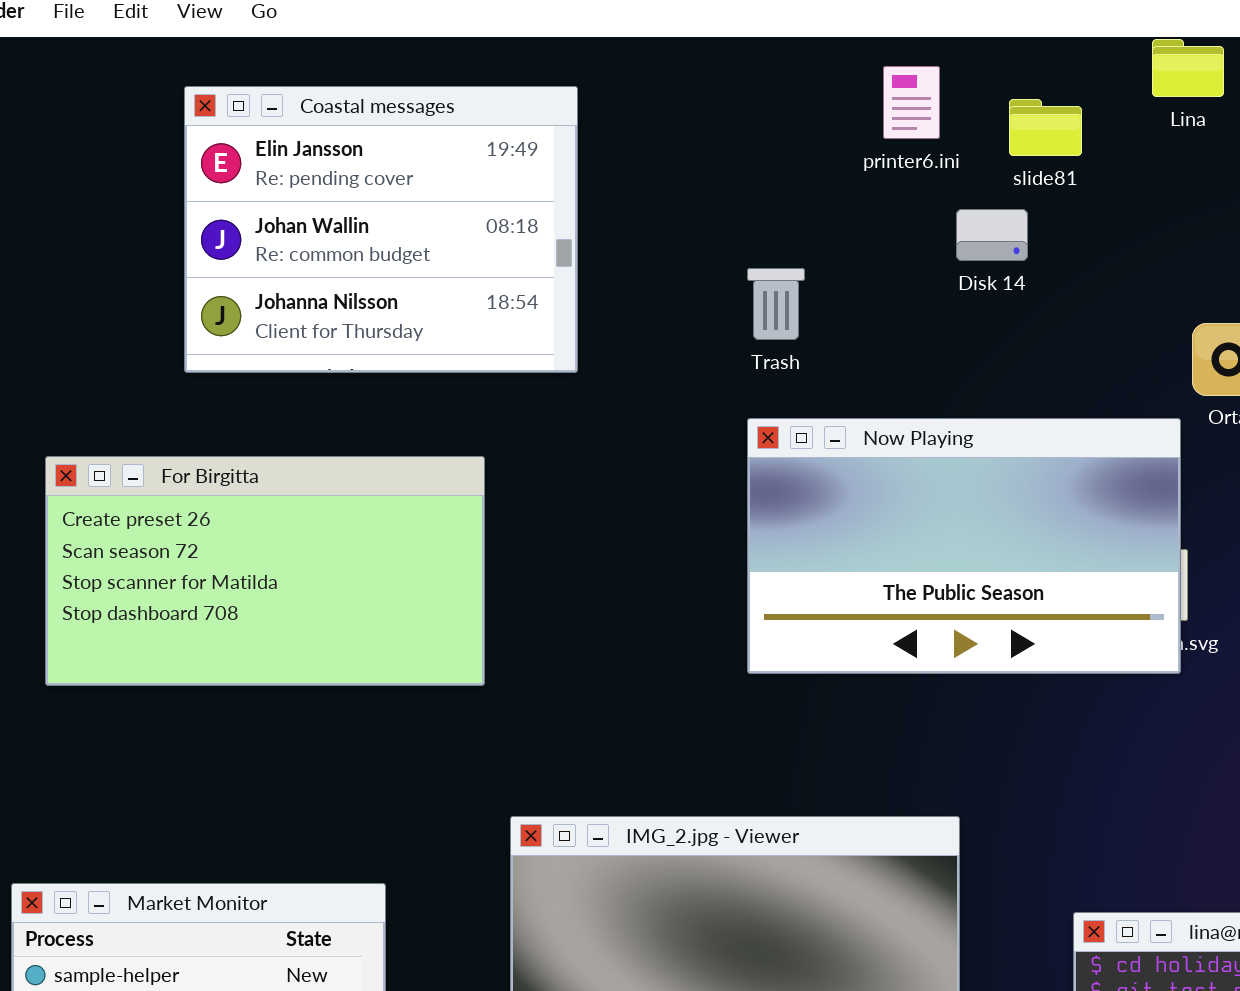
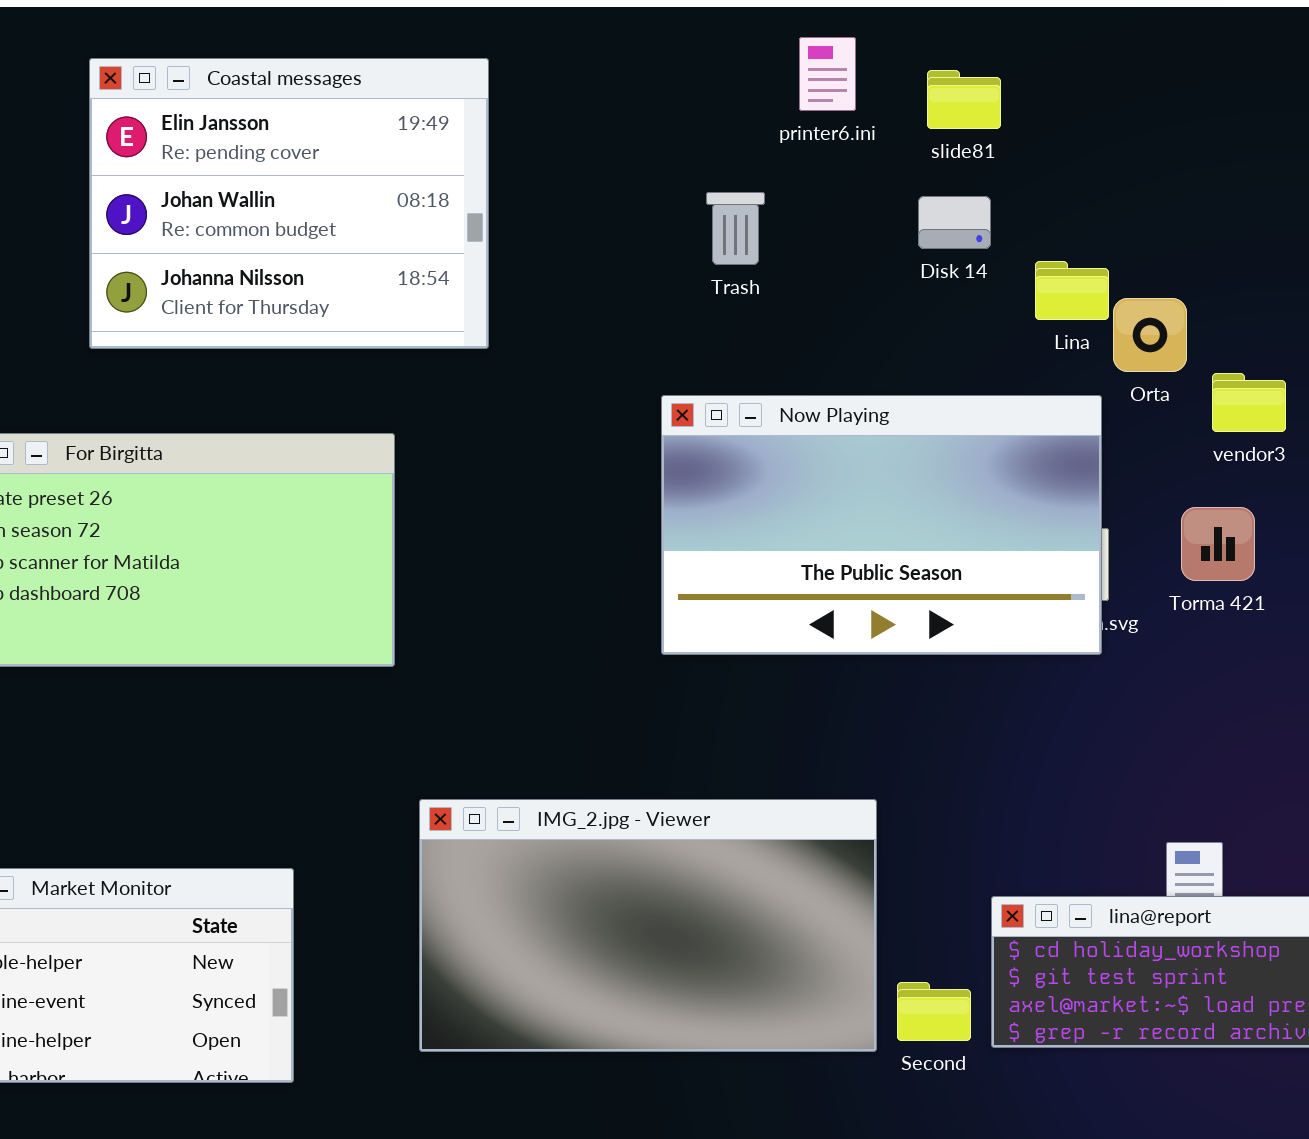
Lina: [1152,39,1224,97] -> [1035,261,1109,320], moved
Disk 14: [956,209,1028,261] -> [918,196,991,249], moved
Trash: [747,268,805,340] -> [706,192,765,265], moved

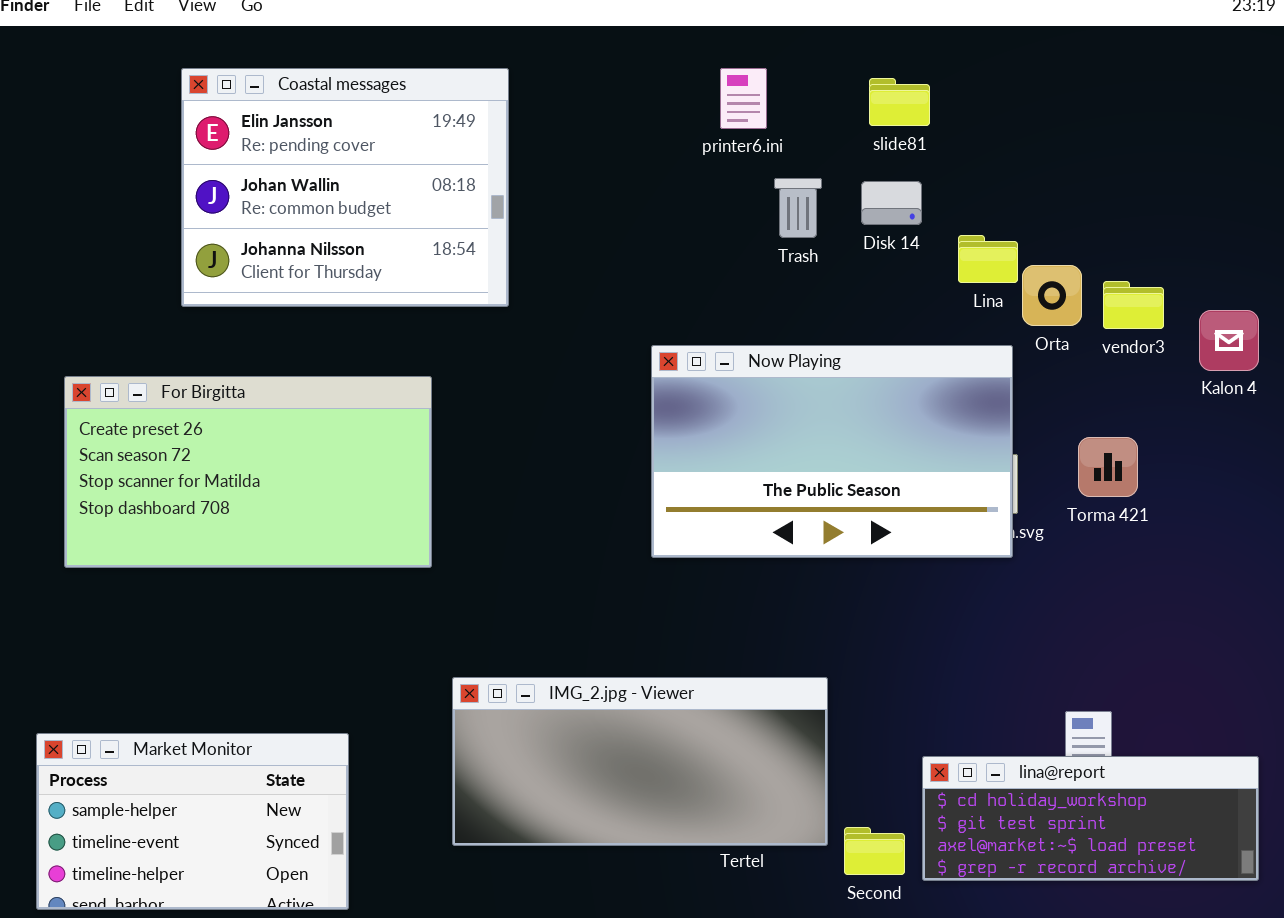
printer6.ini: [799,37,856,111] -> [720,68,767,129], moved
Trash: [706,192,765,265] -> [774,178,822,238], moved
vendor3: [1212,373,1286,432] -> [1103,281,1164,329], moved
IMG_2.jpg - Viewer: [419,799,877,1052] -> [452,677,828,846], resized

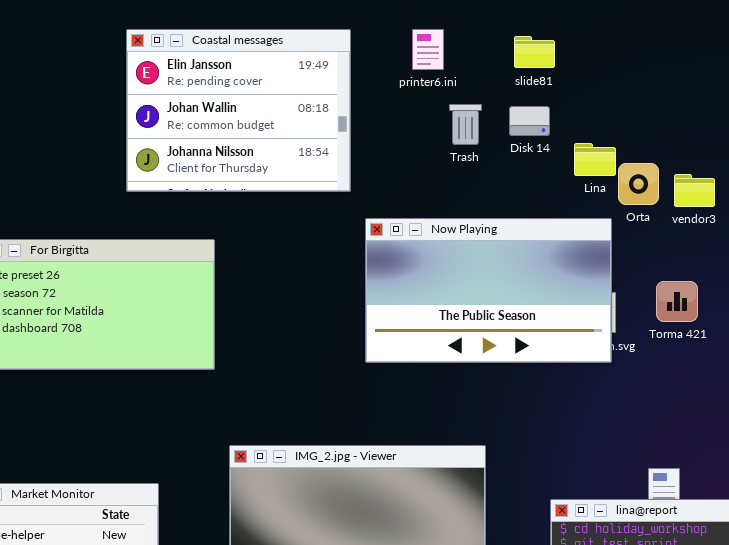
Coastal messages: [181,68,509,307] -> [126,29,351,192], moved

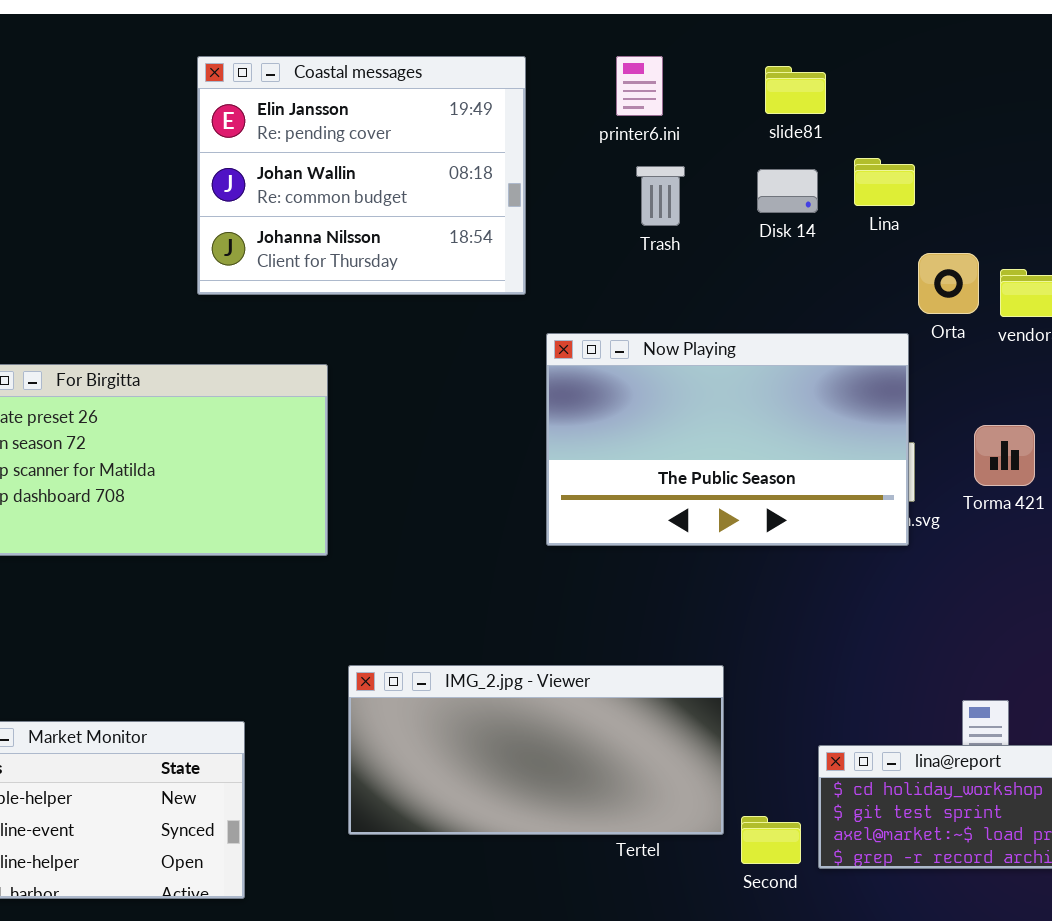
Trash: [449,104,482,145] -> [636,166,685,226], moved
Lina: [574,143,616,176] -> [854,158,915,206], moved

